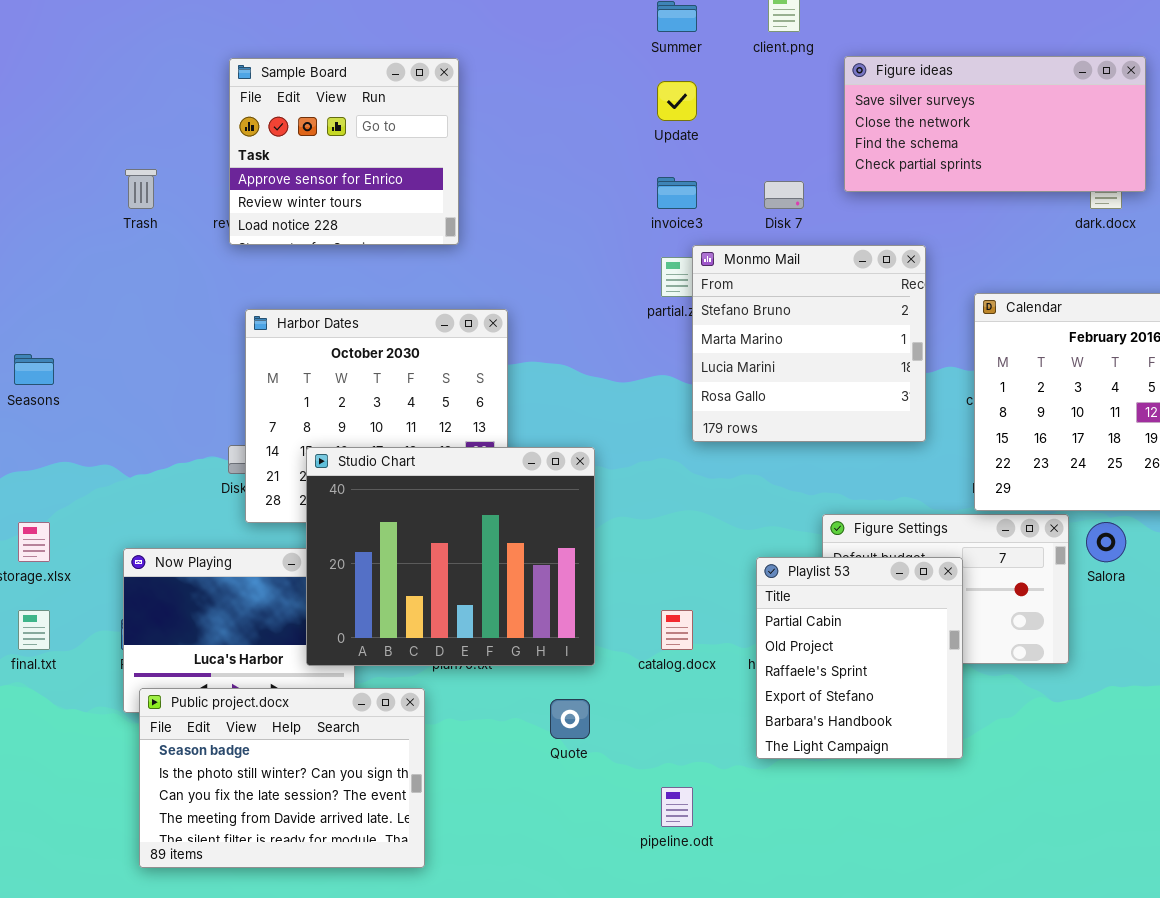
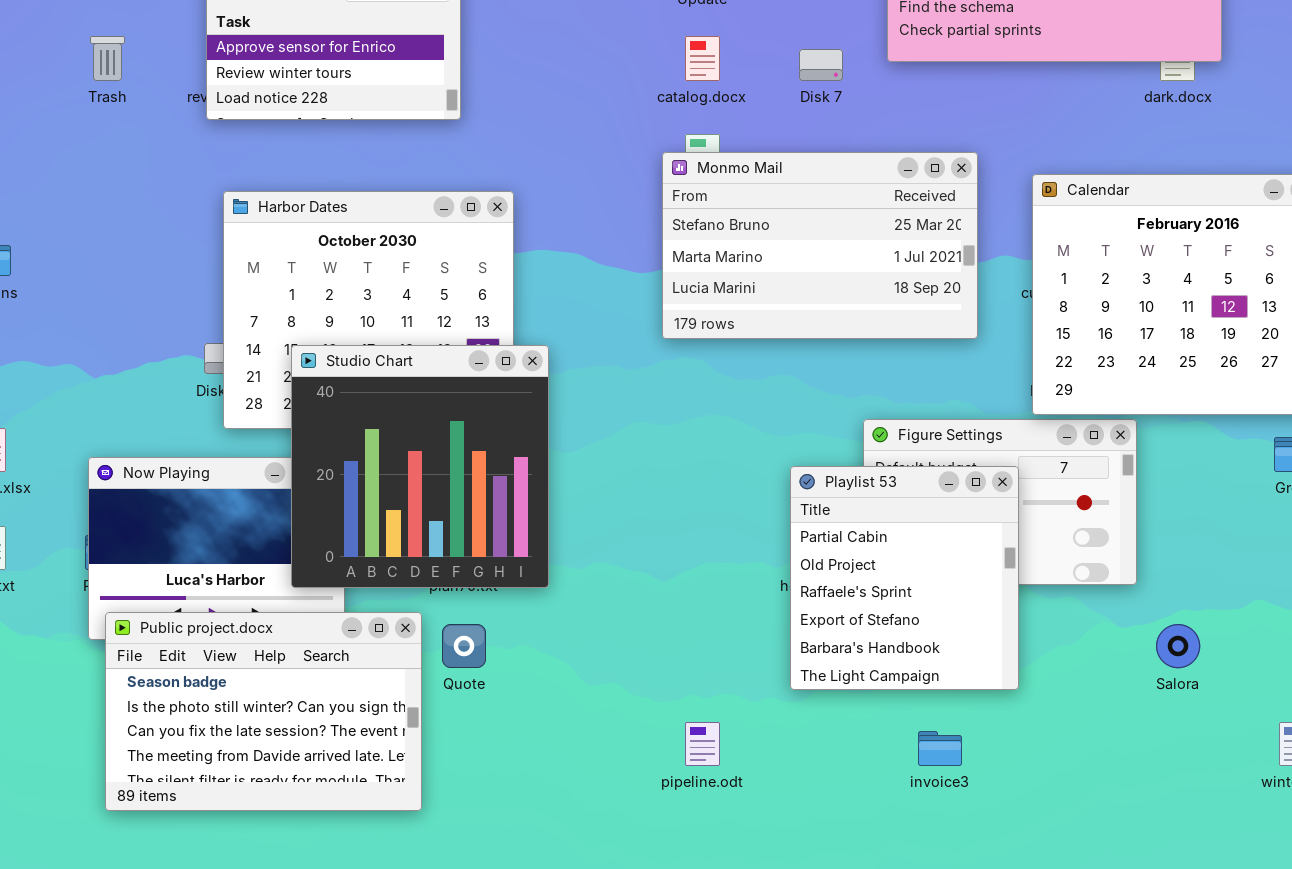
invoice3: [657,177,697,209] -> [918,731,962,766], moved
Monmo Mail: [692,245,926,442] -> [662,152,978,339], resized
Studio Chart: [306,447,595,666] -> [291,345,549,588], resized
Salora: [1086,522,1126,562] -> [1156,624,1200,668], moved
catalog.docx: [661,610,693,650] -> [685,36,720,81], moved
Quote: [550,699,590,739] -> [442,624,486,668], moved

